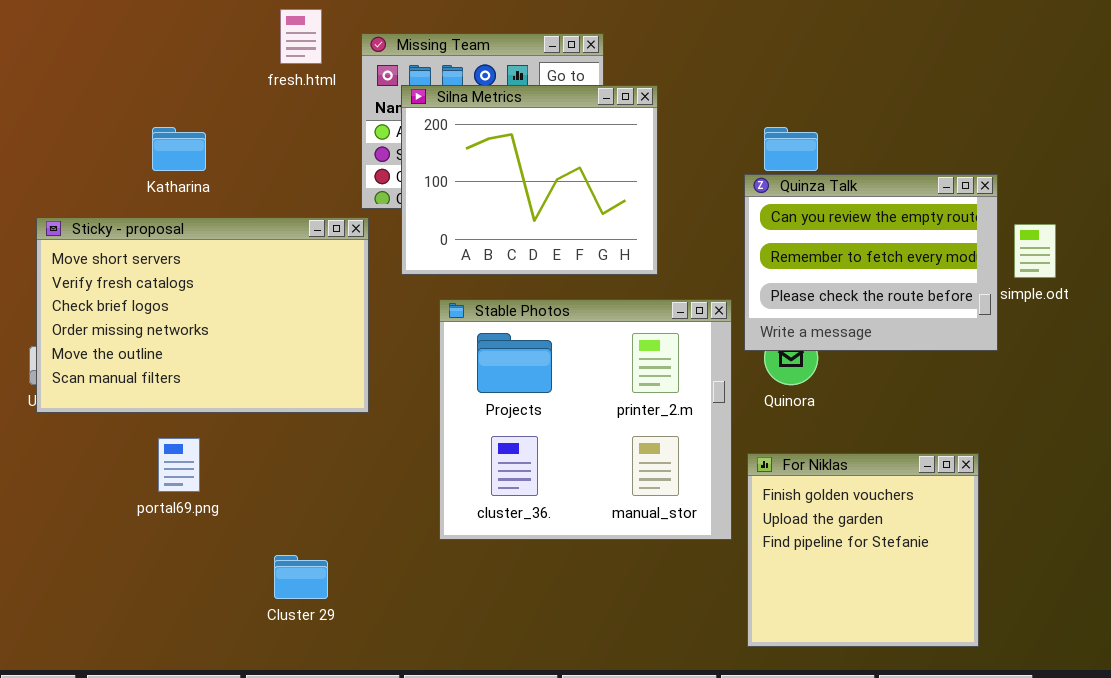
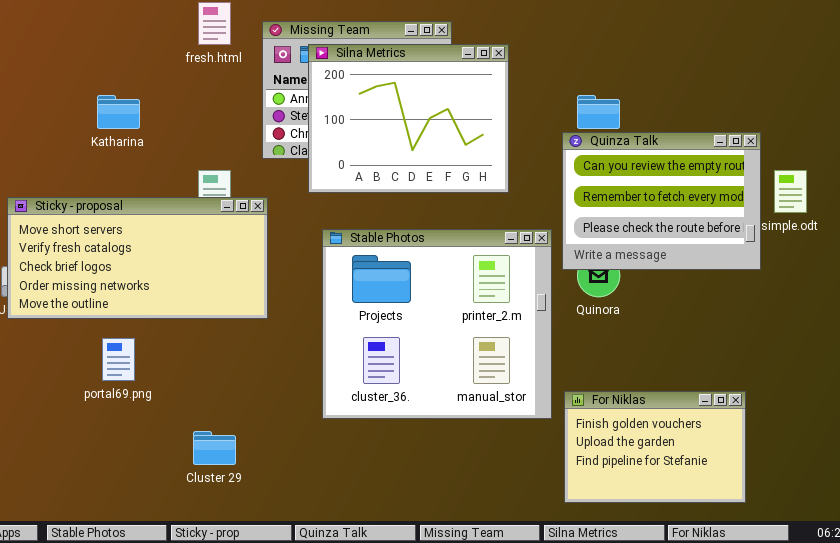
Silna Metrics: [401,85,658,275] -> [308,44,509,193], moved
Sticky - proposal: [36,217,369,413] -> [7,197,268,319], resized
For Niklas: [747,453,979,647] -> [564,391,746,503], resized

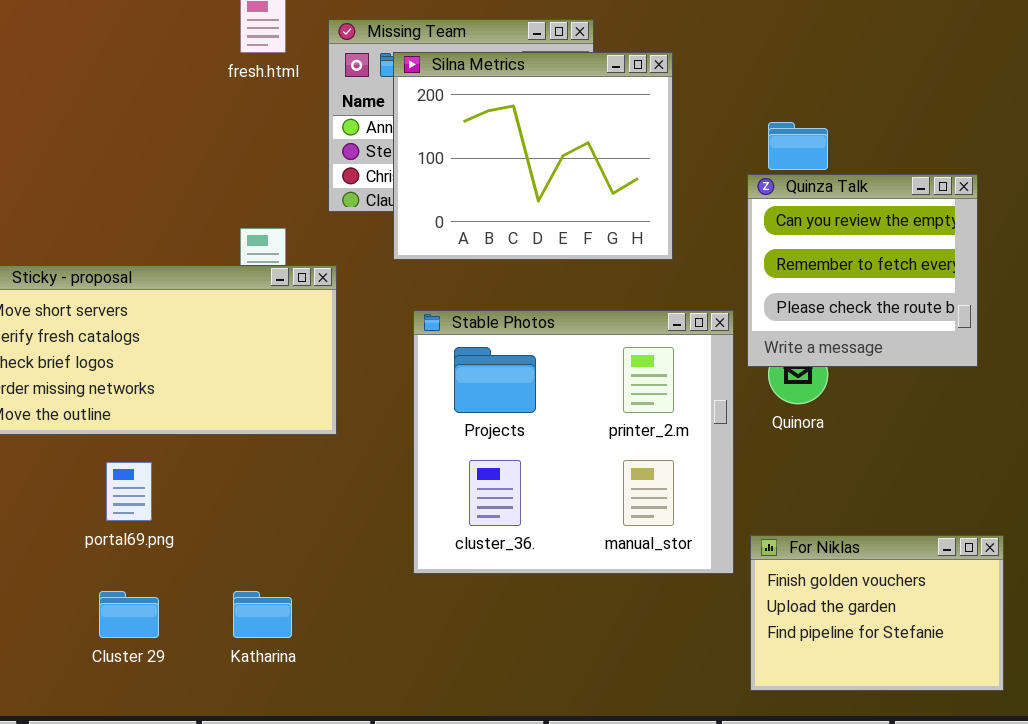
Katharina: [97,95,140,129] -> [233,591,292,638], moved
Quinza Talk: [562,132,761,270] -> [747,174,978,367], resized
Cluster 29: [193,431,236,465] -> [99,591,159,638], moved

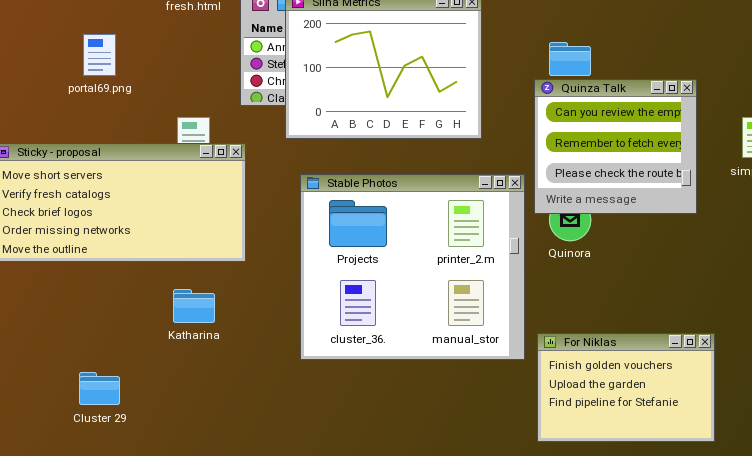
portal69.png: [106,462,152,521] -> [83,34,116,76], moved
Katharina: [233,591,292,638] -> [173,289,215,323], moved

